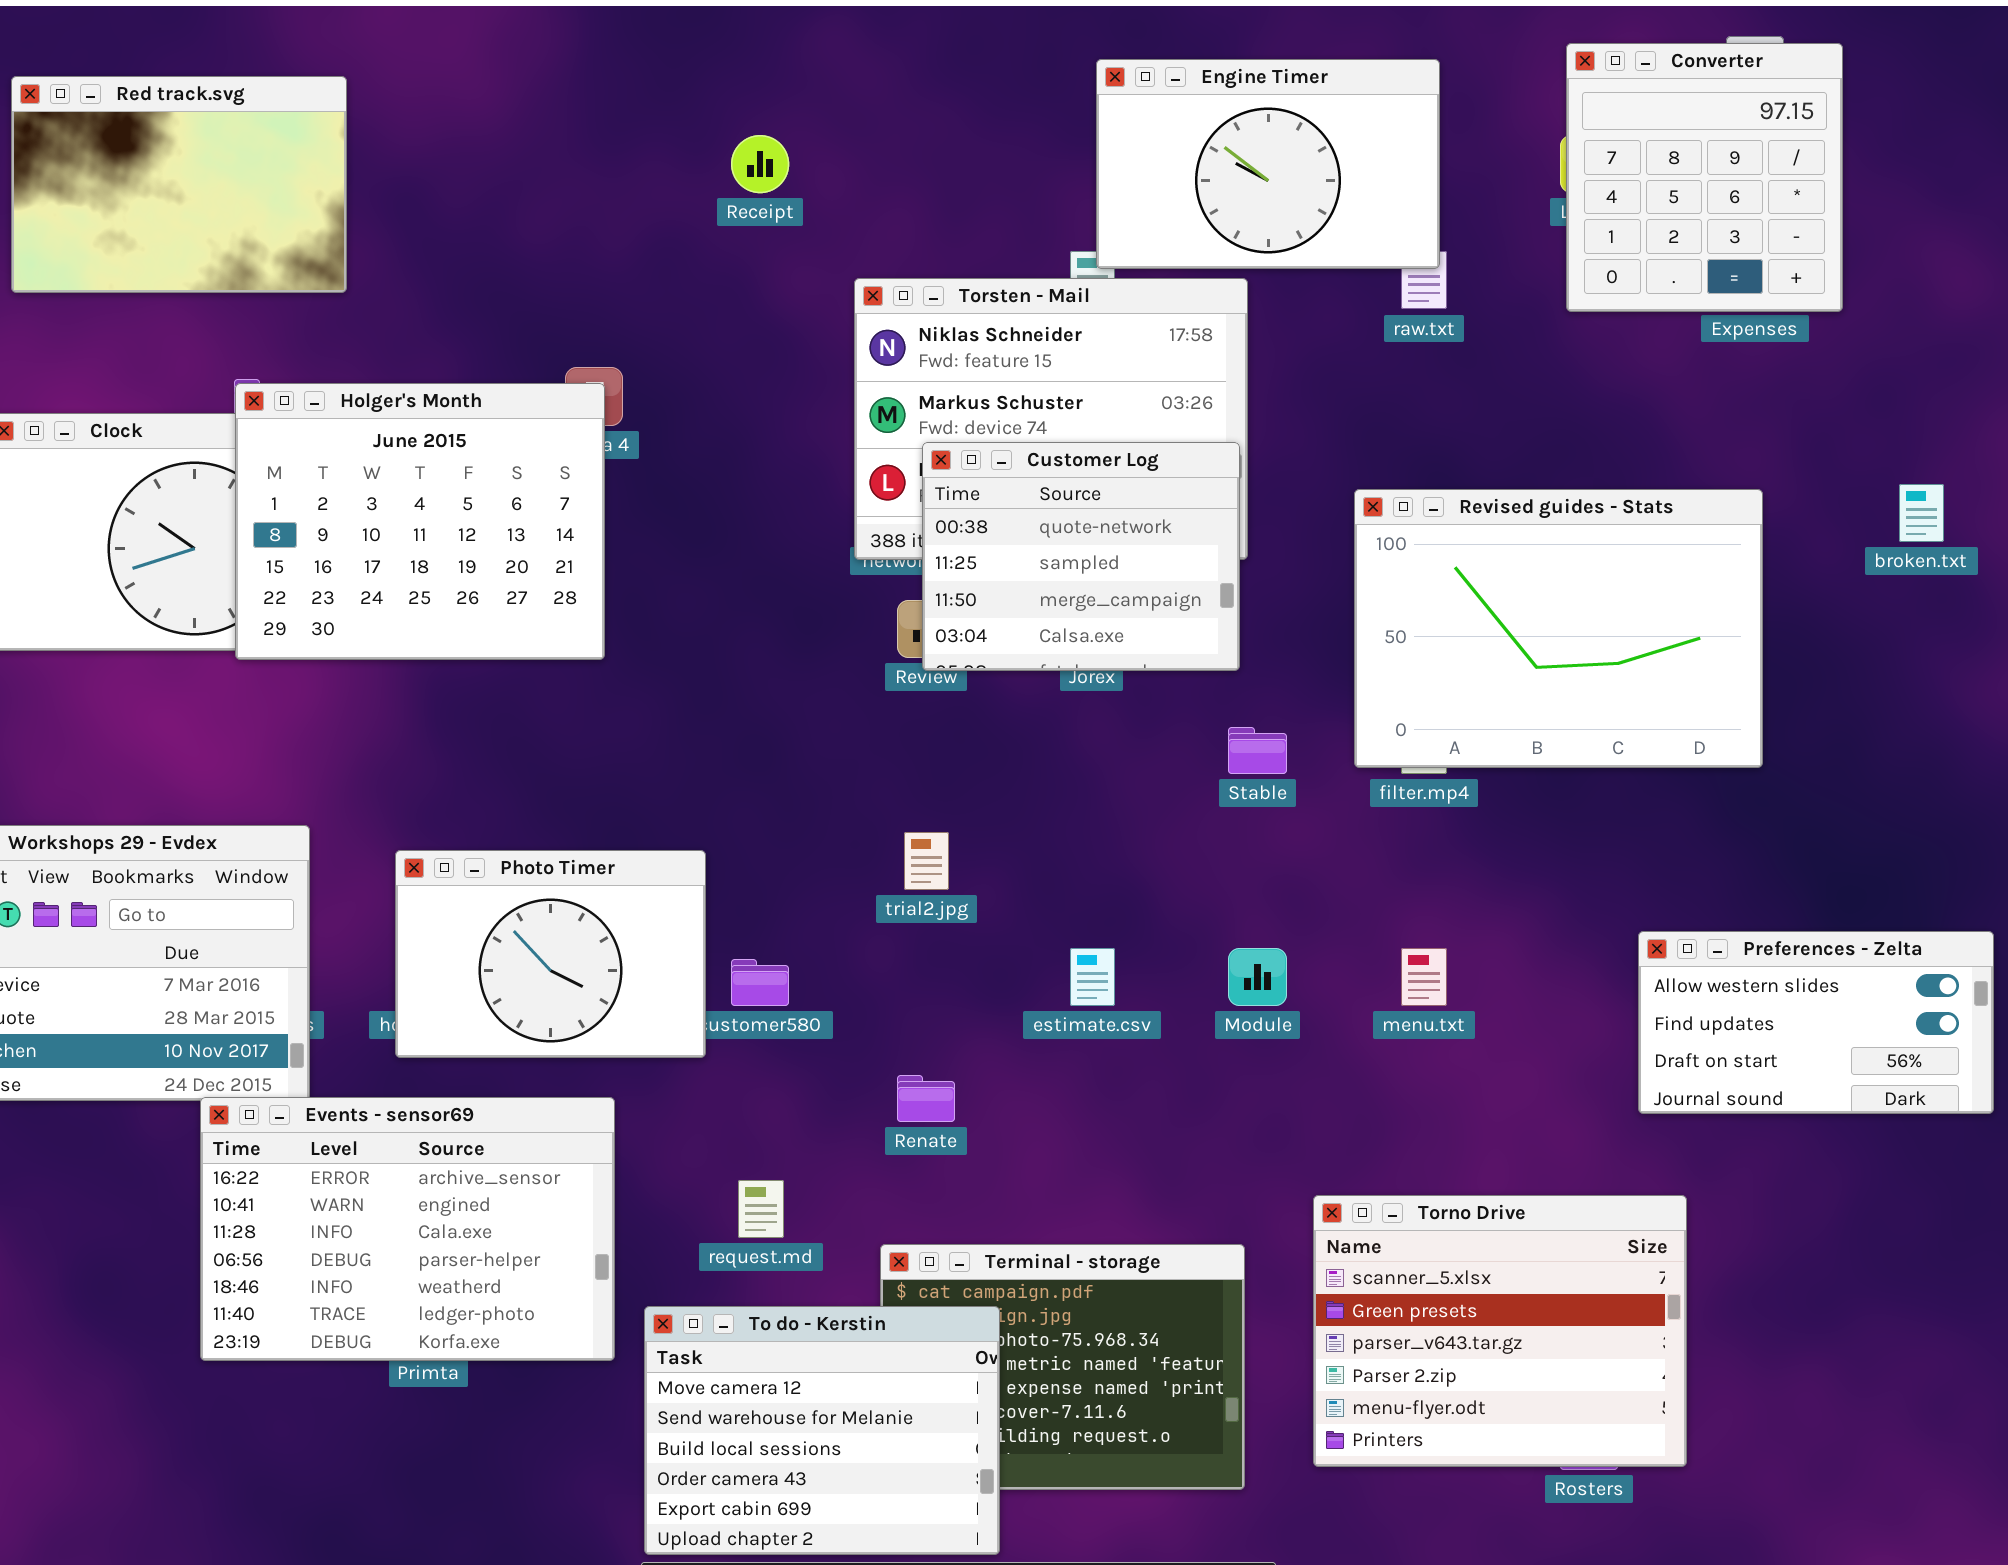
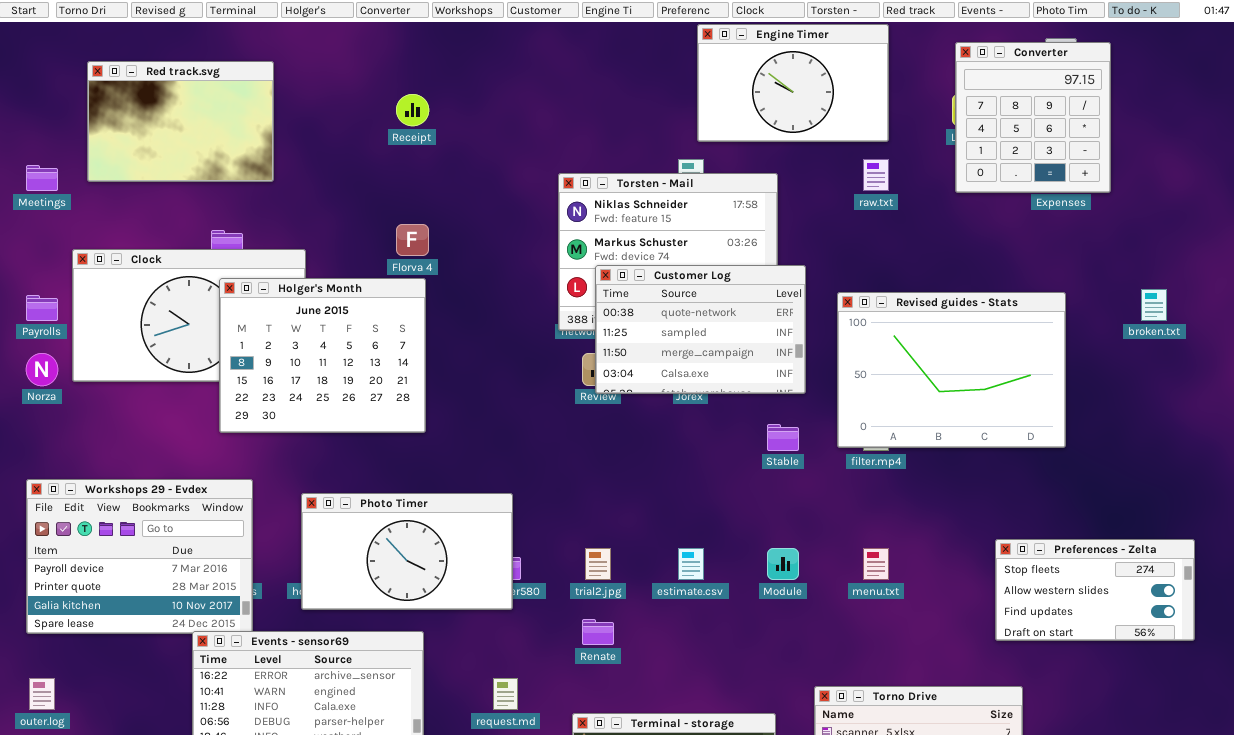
Engine Timer: [1096,59,1440,269] -> [697,24,889,142], moved
Receipt: [731,135,789,193] -> [396,94,429,126], moved
Holger's Month: [235,383,605,660] -> [219,278,426,433], moved
Customer Log: [922,442,1240,671] -> [595,265,806,394], resized
trial2.jpg: [904,832,949,890] -> [585,548,611,580], moved
Photo Timer: [395,850,706,1058] -> [301,493,513,610], resized
Preferences - Zelta: [1638,931,1994,1114] -> [995,539,1195,641], scrolled up 1 row

